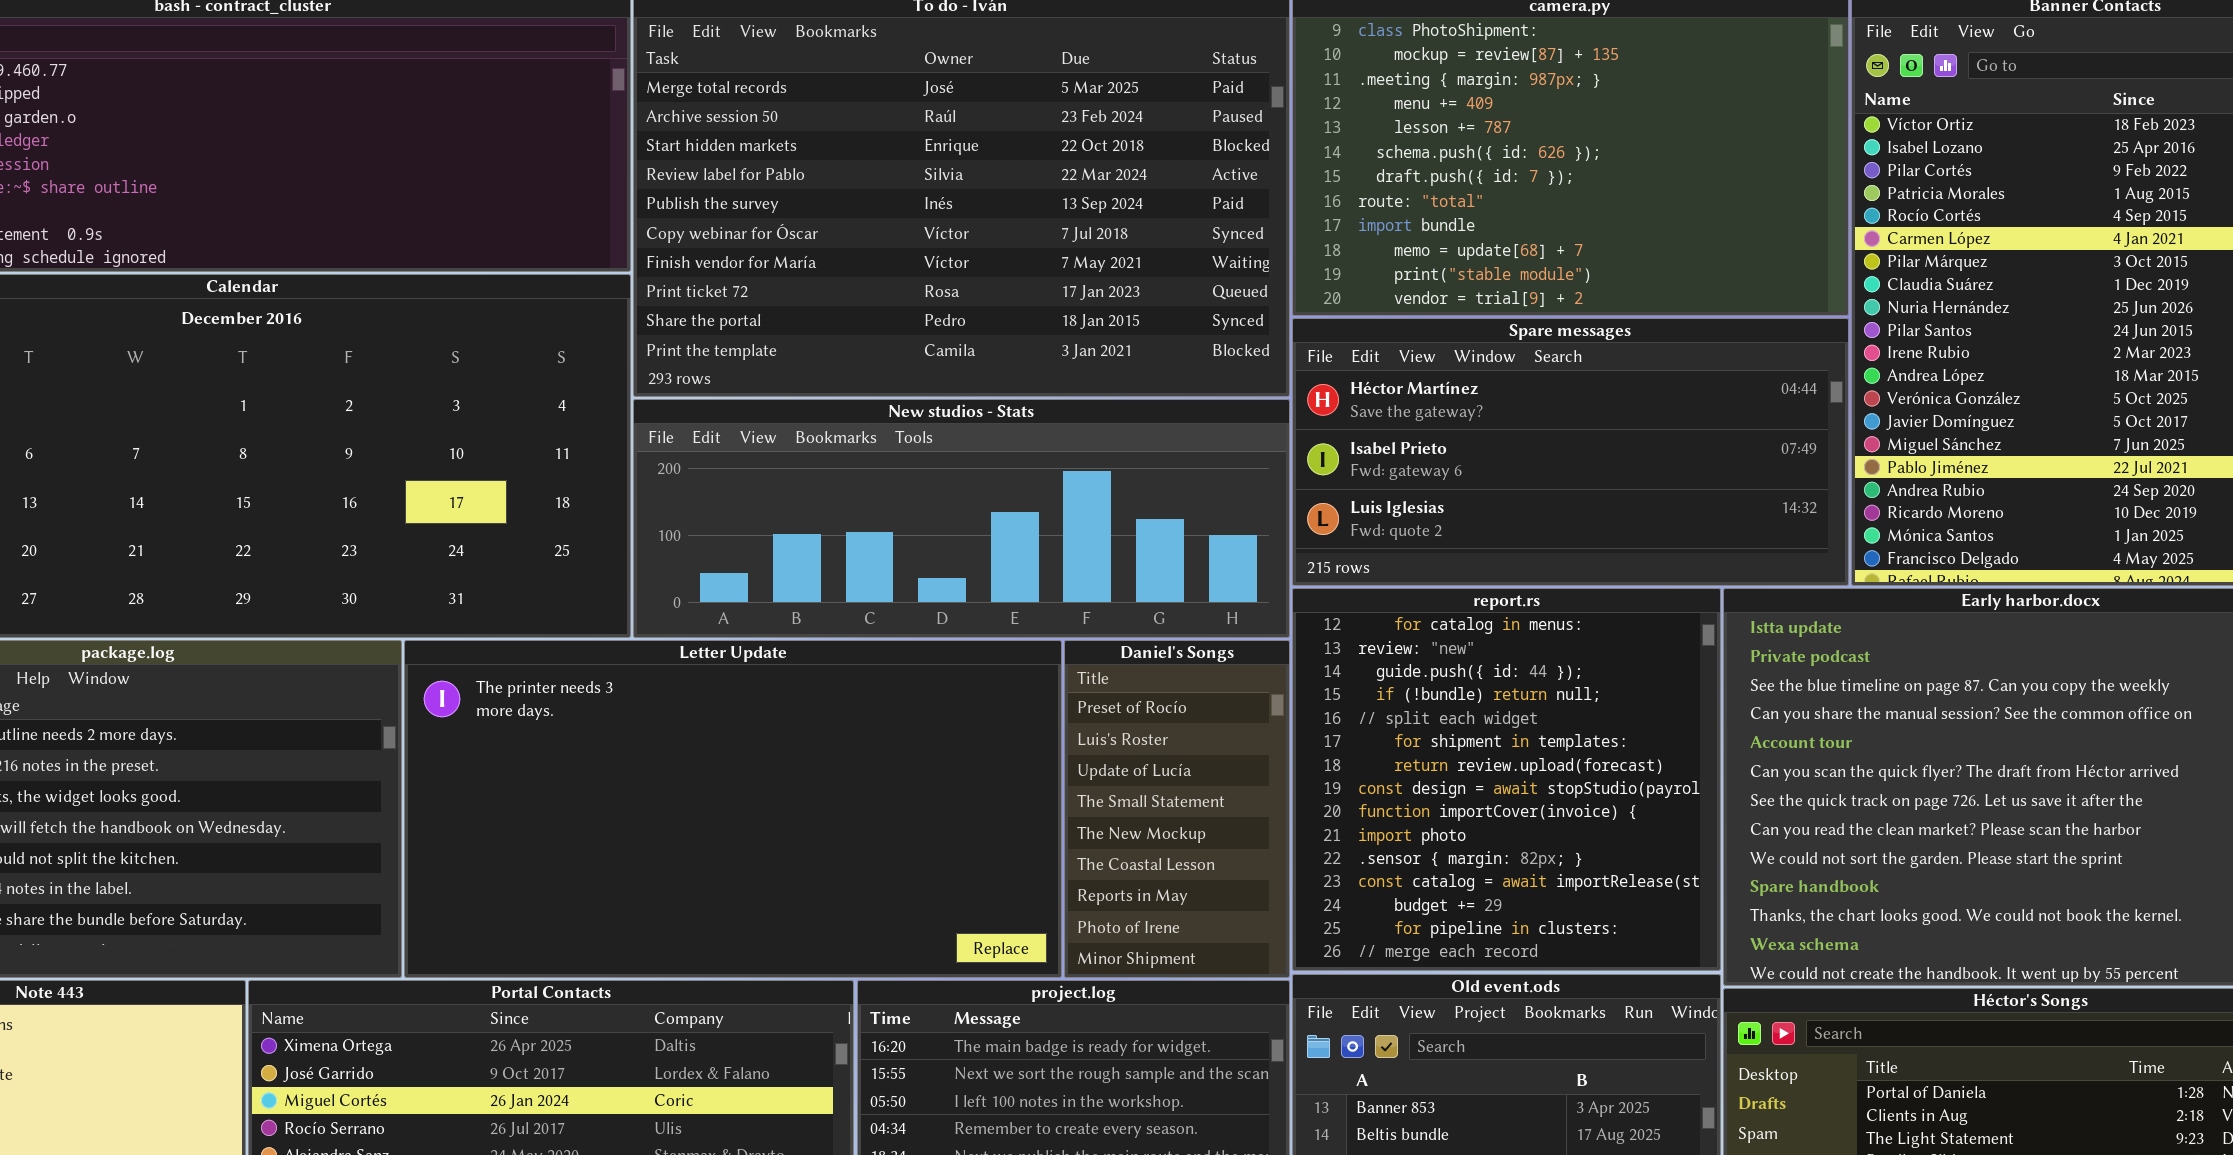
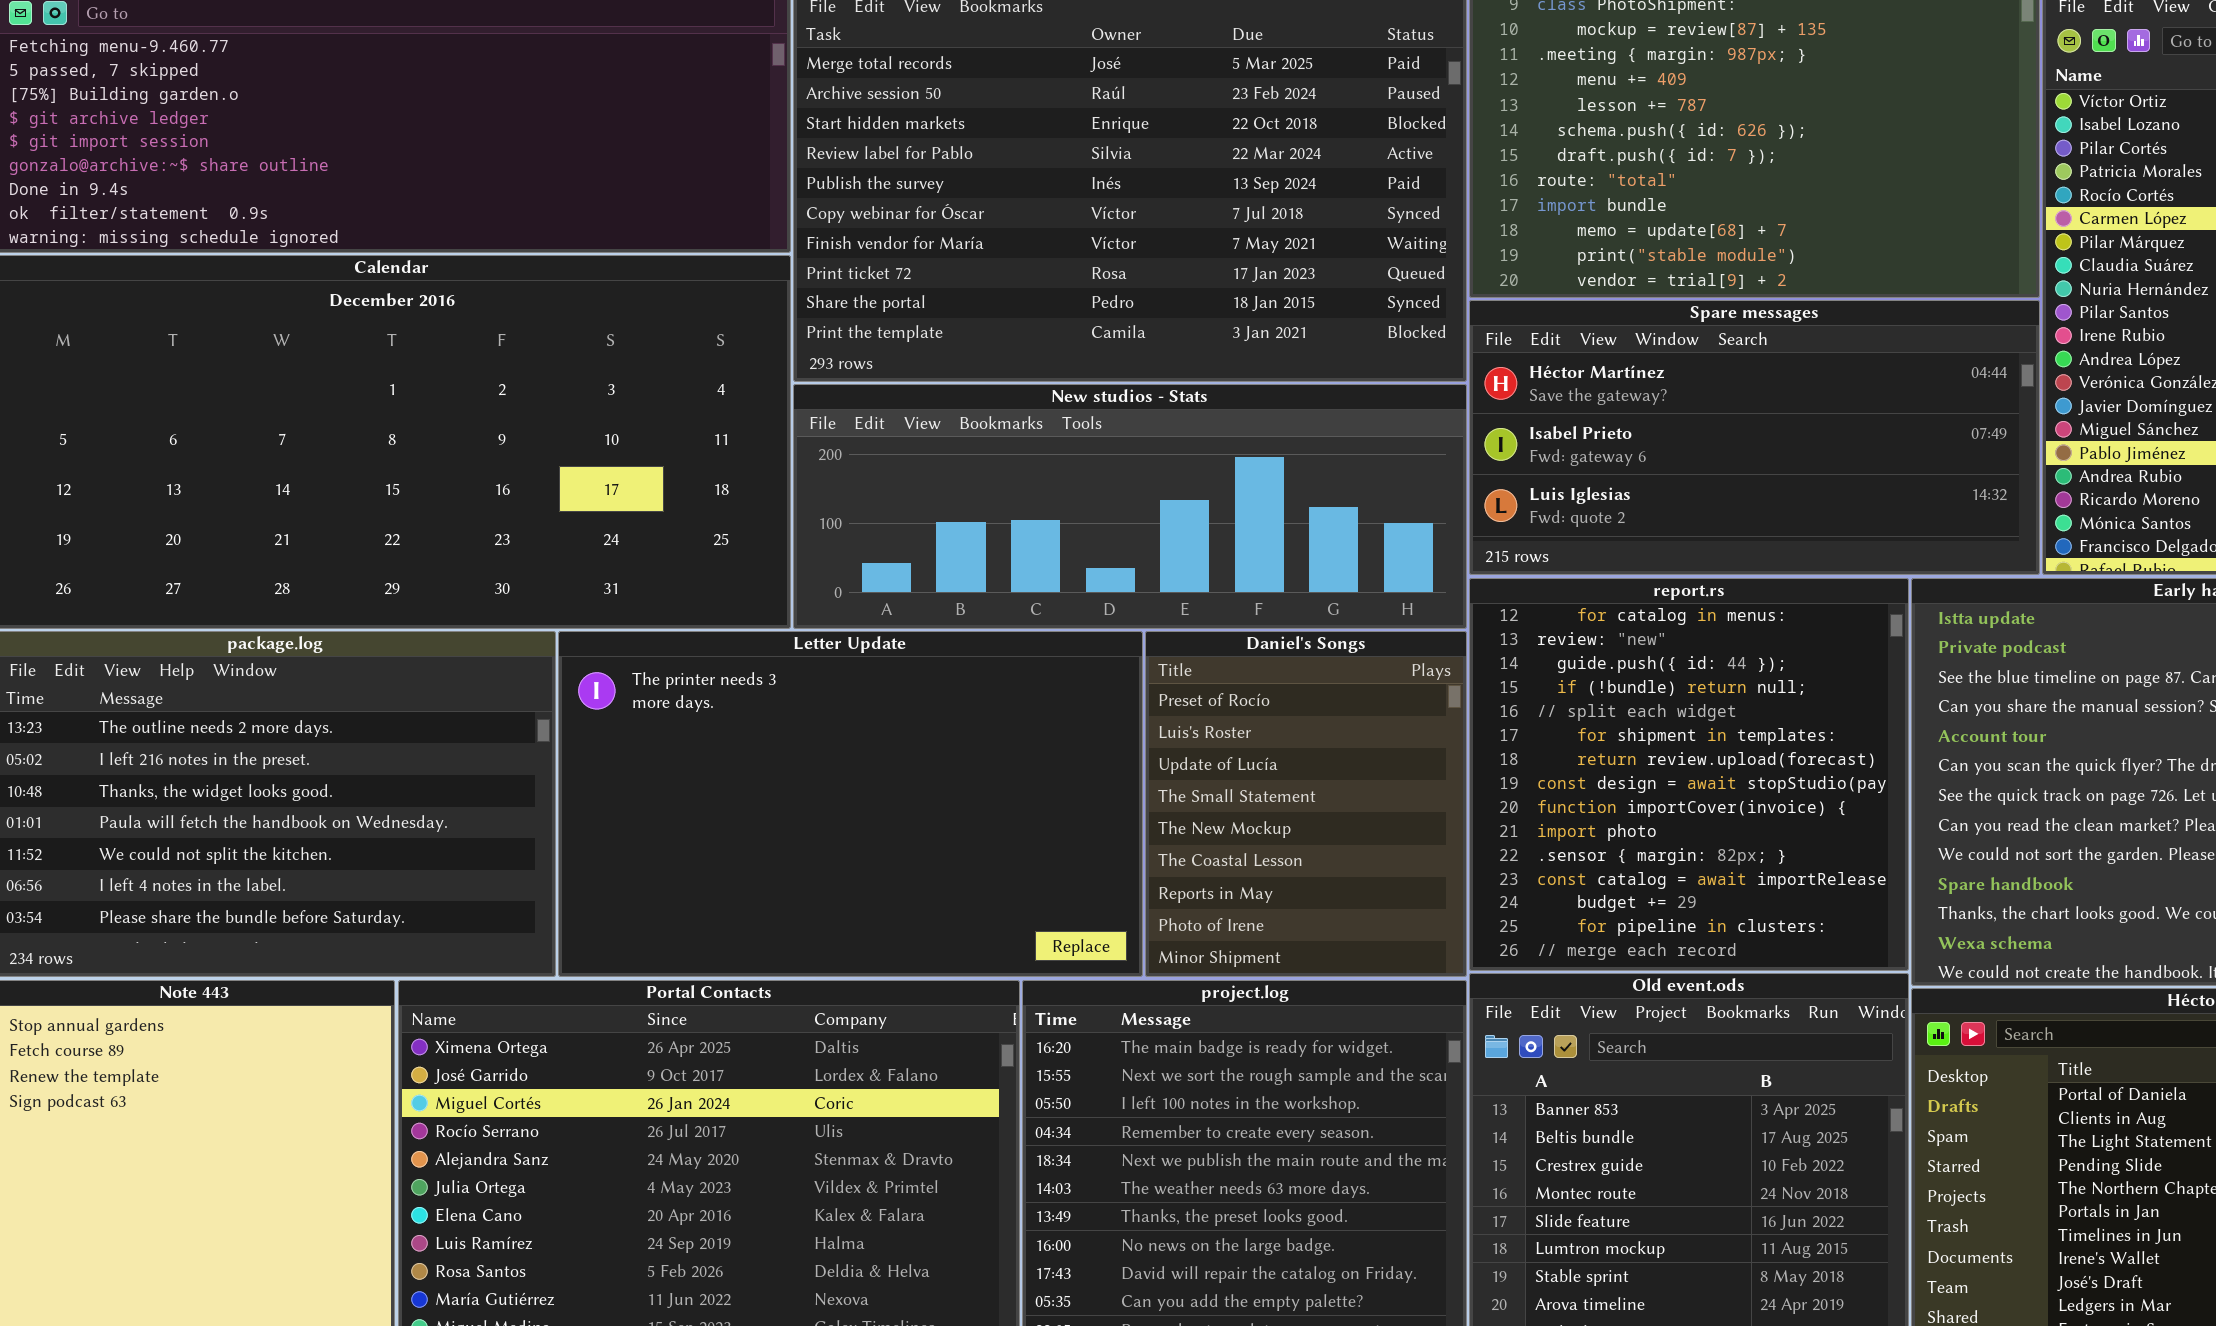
Letter Update: [404,640,1062,978] -> [558,631,1143,977], resized
Daniel's Songs: [1064,640,1290,978] -> [1145,631,1467,977], resized

